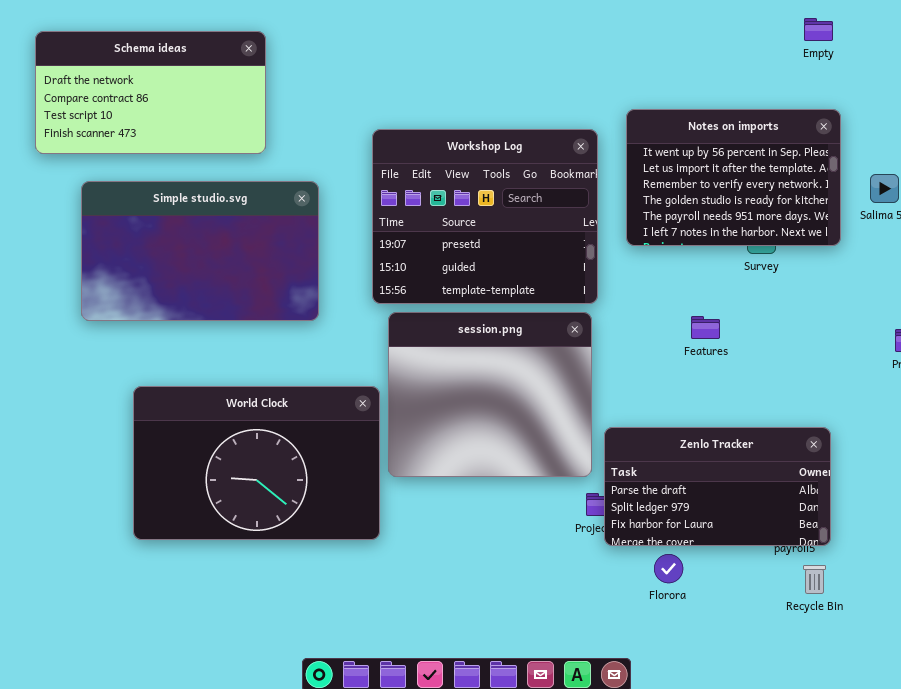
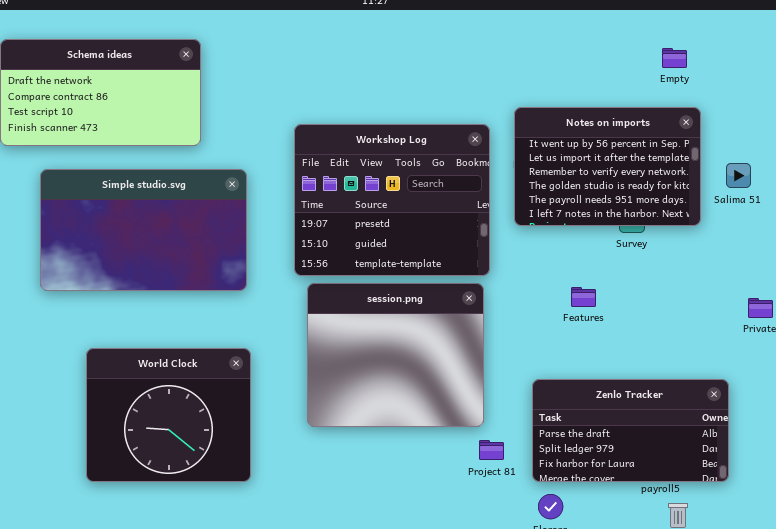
Empty: [804,18,833,41] -> [662,48,687,68], moved
World Clock: [133,386,380,540] -> [86,348,251,482], resized
Zenlo Tracker: [604,427,831,546] -> [532,379,729,482], moved

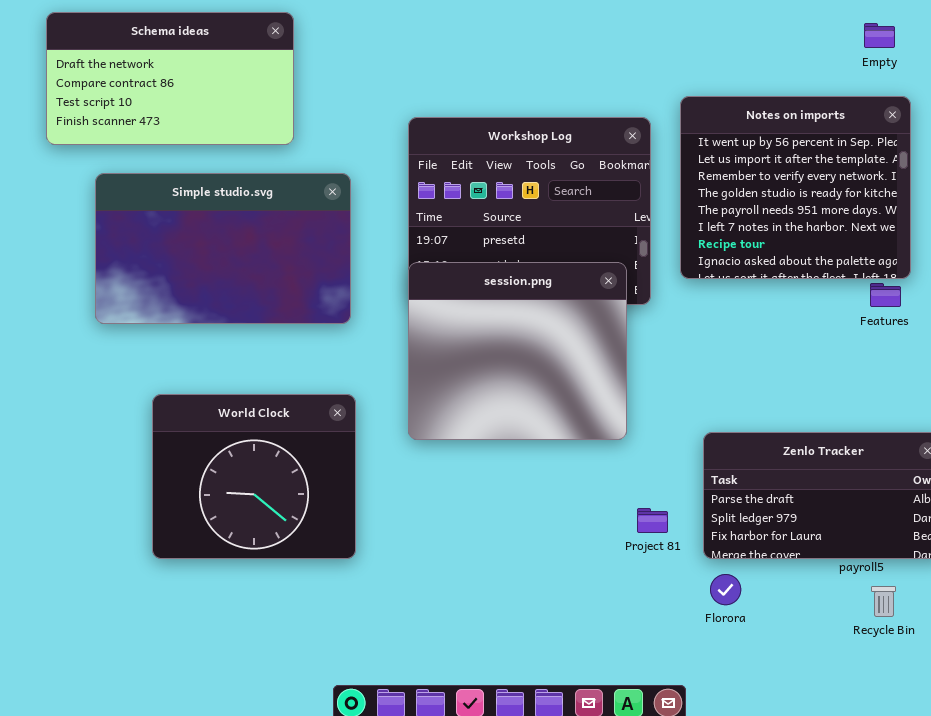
Notes on imports: [514,107,701,226] -> [680,96,911,279], resized
session.png: [307,283,484,427] -> [408,262,627,440], moved
Features: [571,287,596,307] -> [870,283,901,307], moved

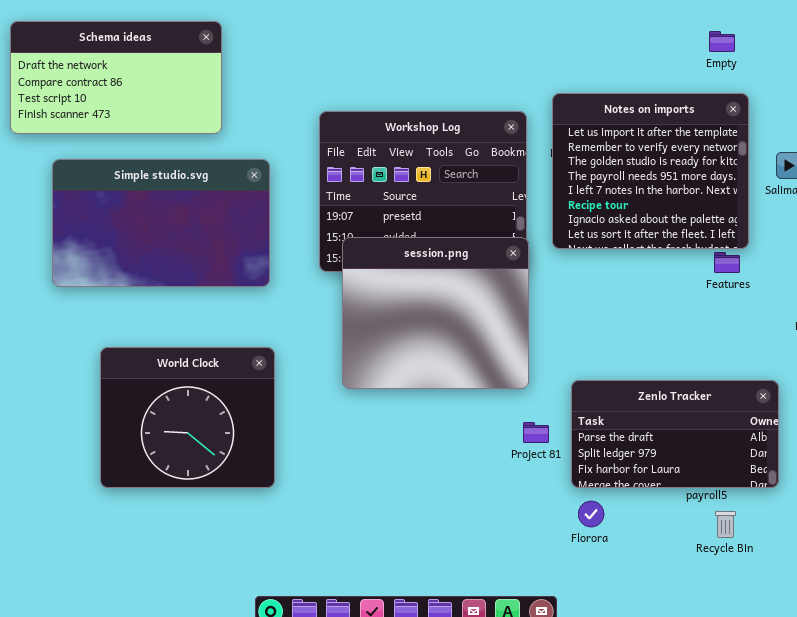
Notes on imports: [680,96,911,279] -> [552,93,749,249], scrolled down 1 row
session.png: [408,262,627,440] -> [342,237,529,389], moved
Project 81: [637,508,668,533] -> [523,422,549,443], moved

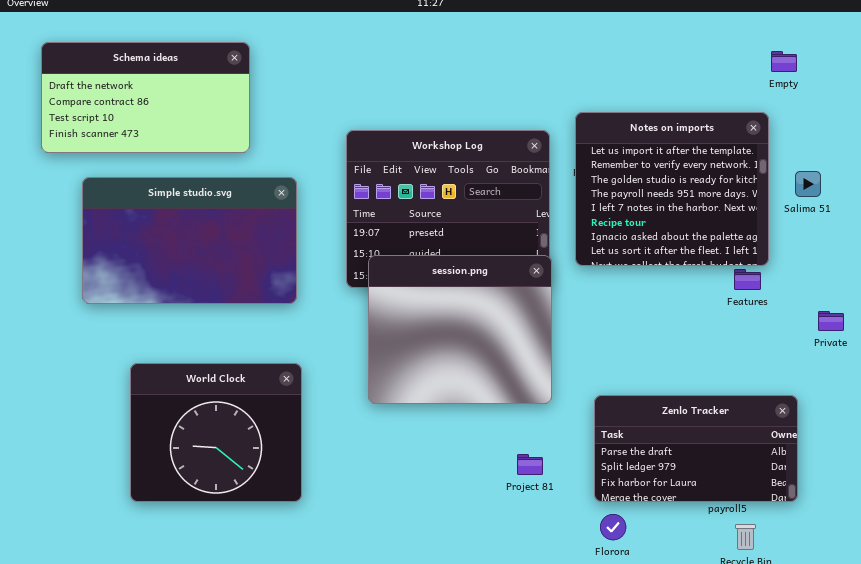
Empty: [709,31,735,52] -> [771,51,797,72], moved
Project 81: [523,422,549,443] -> [517,454,543,475], moved

